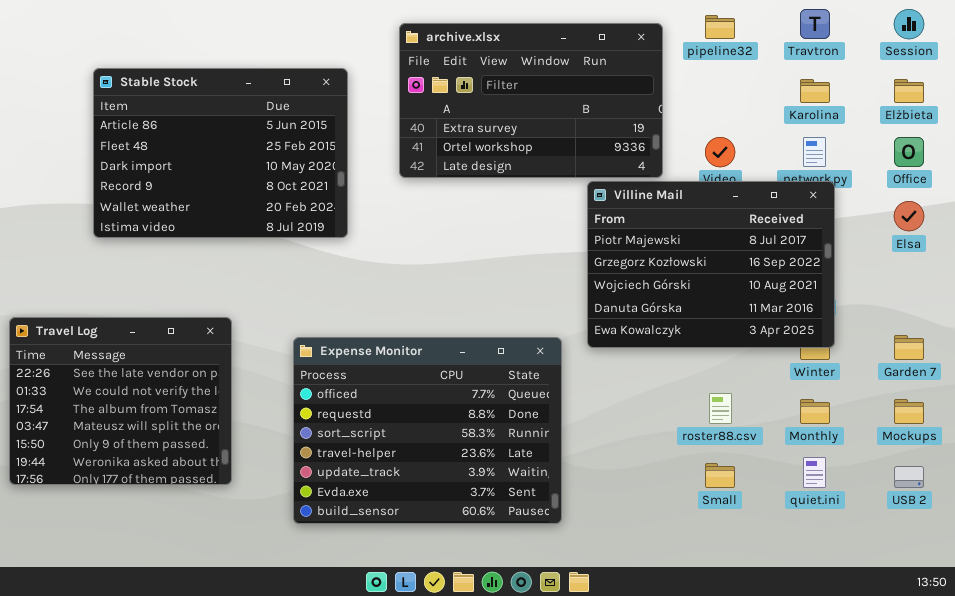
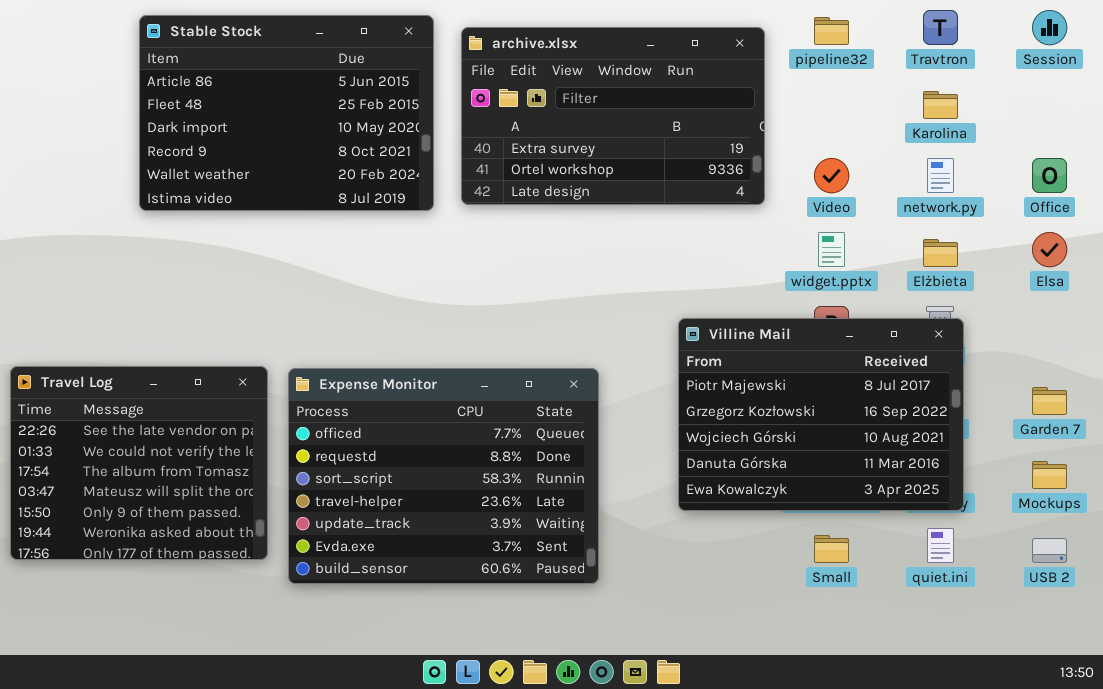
Stable Stock: [93,68,348,238] -> [139,15,434,211], moved
Elżbieta: [894,79,924,103] -> [923,239,958,267], moved
Villine Mail: [587,181,835,348] -> [678,318,964,511], moved
Expense Monitor: [293,337,562,524] -> [288,368,599,584], moved

